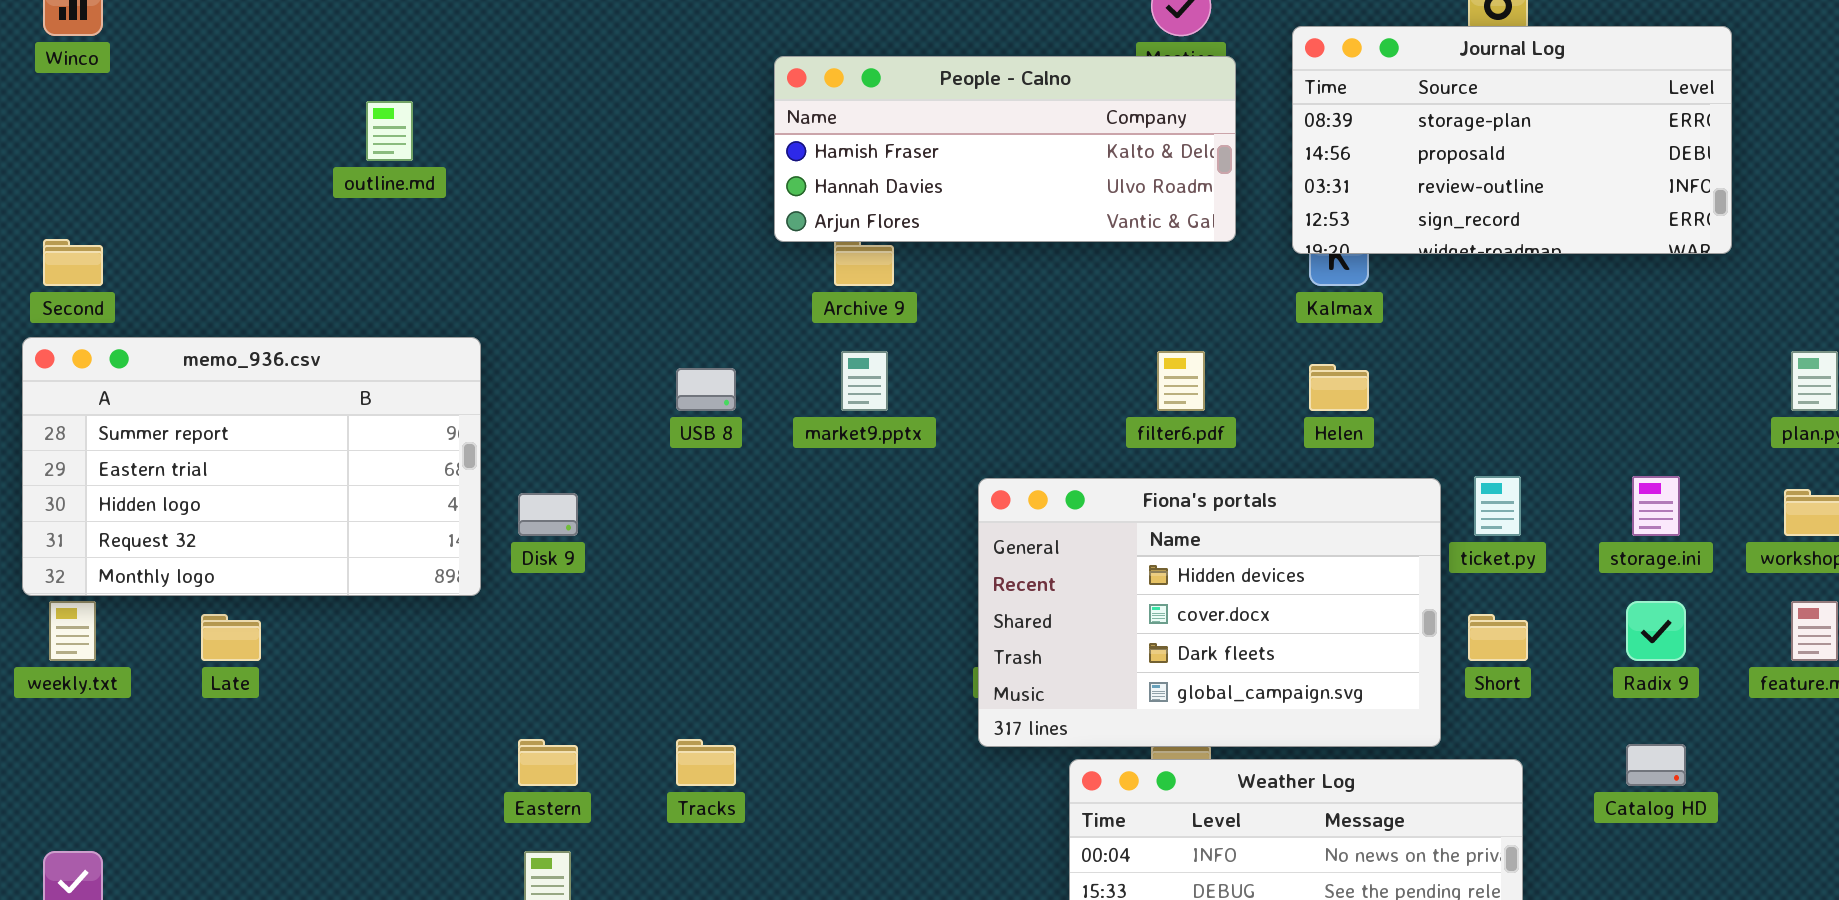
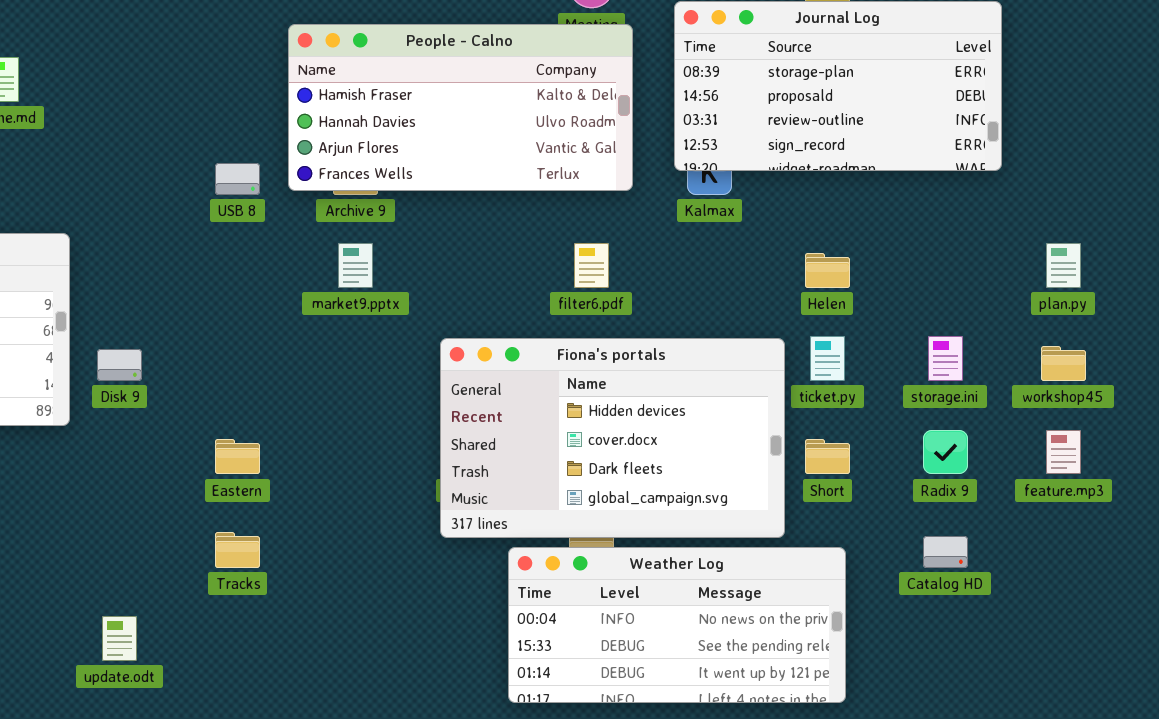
People - Calno: [774,56,1236,242] -> [288,24,633,191], resized
Helen: [1309,364,1369,411] -> [805,253,850,288], moved
USB 8: [676,368,736,411] -> [215,163,260,195], moved
Eastern: [518,739,578,786] -> [215,439,260,474], moved

